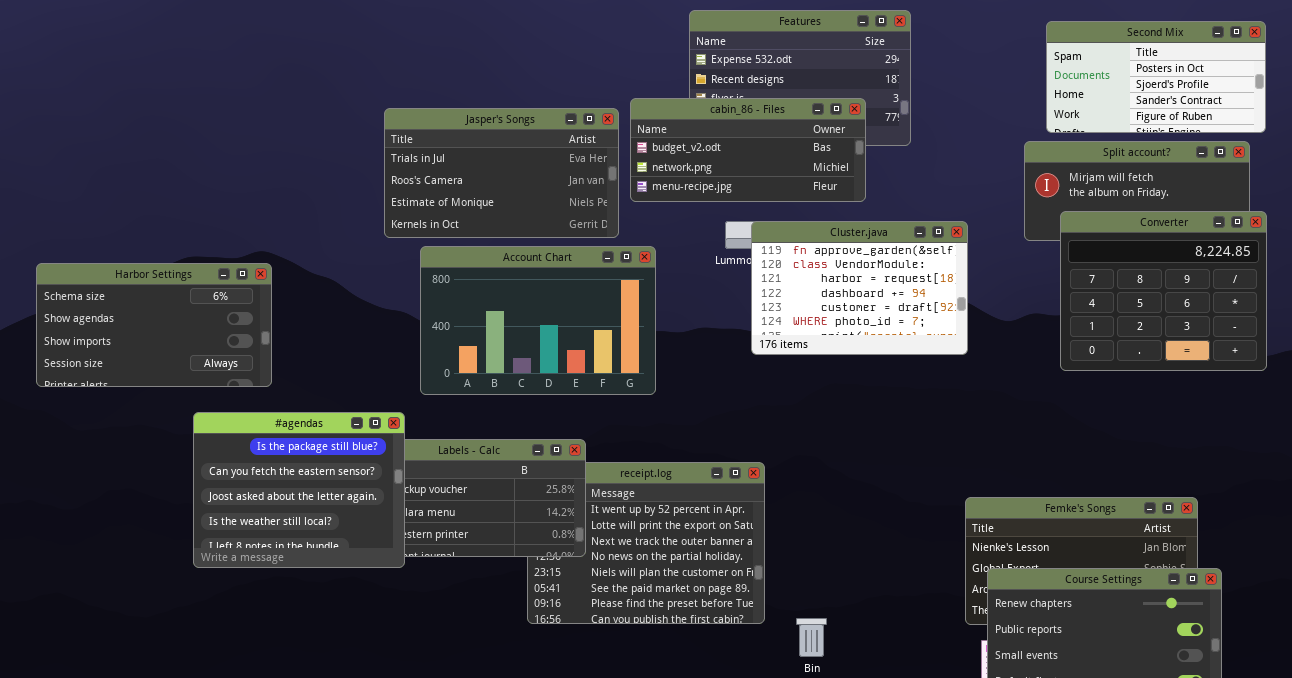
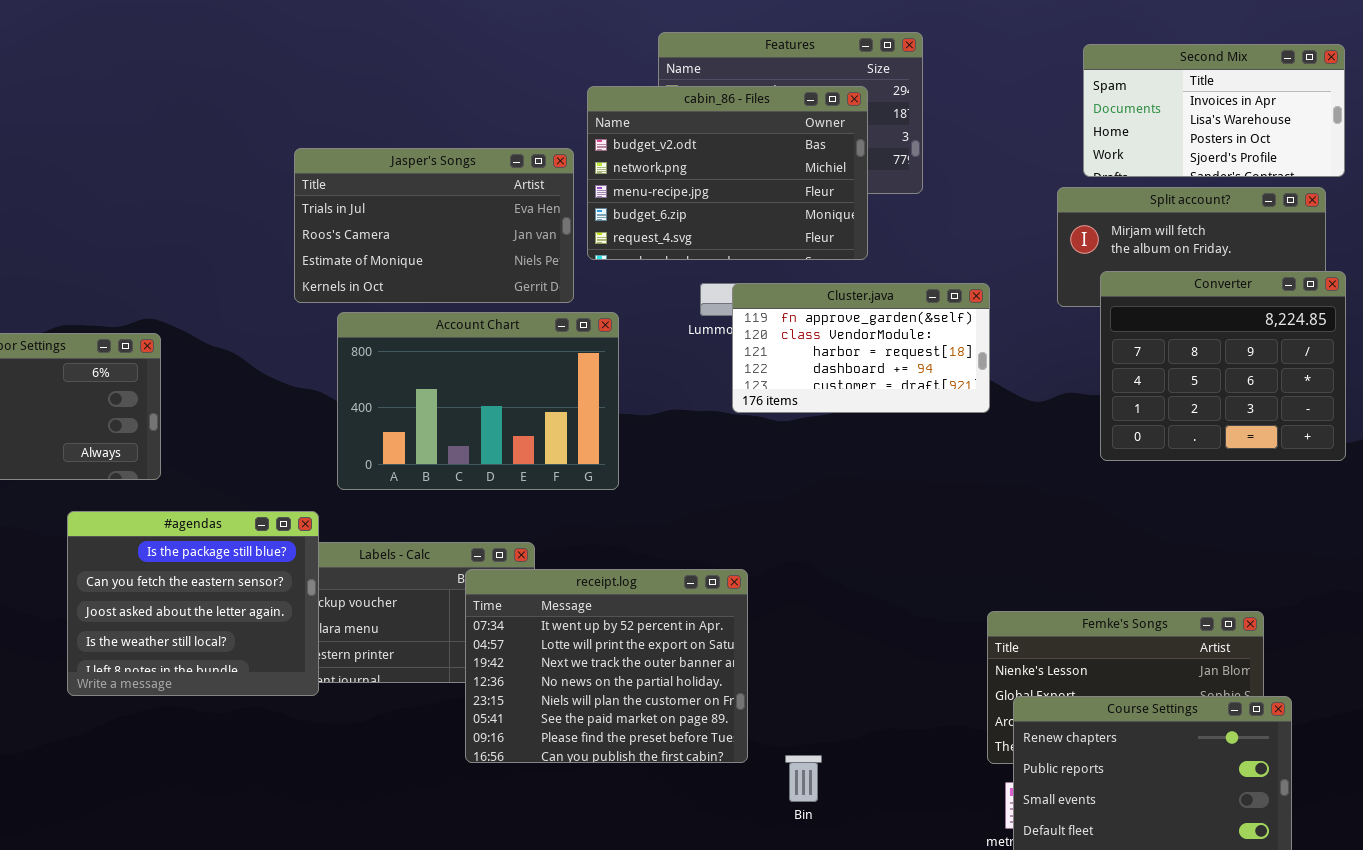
Second Mix: [1046,21,1266,133] -> [1083,44,1345,177], scrolled up 2 rows
cabin_86 - Files: [630,98,866,202] -> [587,86,868,260], resized
Cluster.java: [751,221,968,355] -> [732,283,990,413], resized
receipt.log: [527,462,765,624] -> [465,569,748,763], raised

